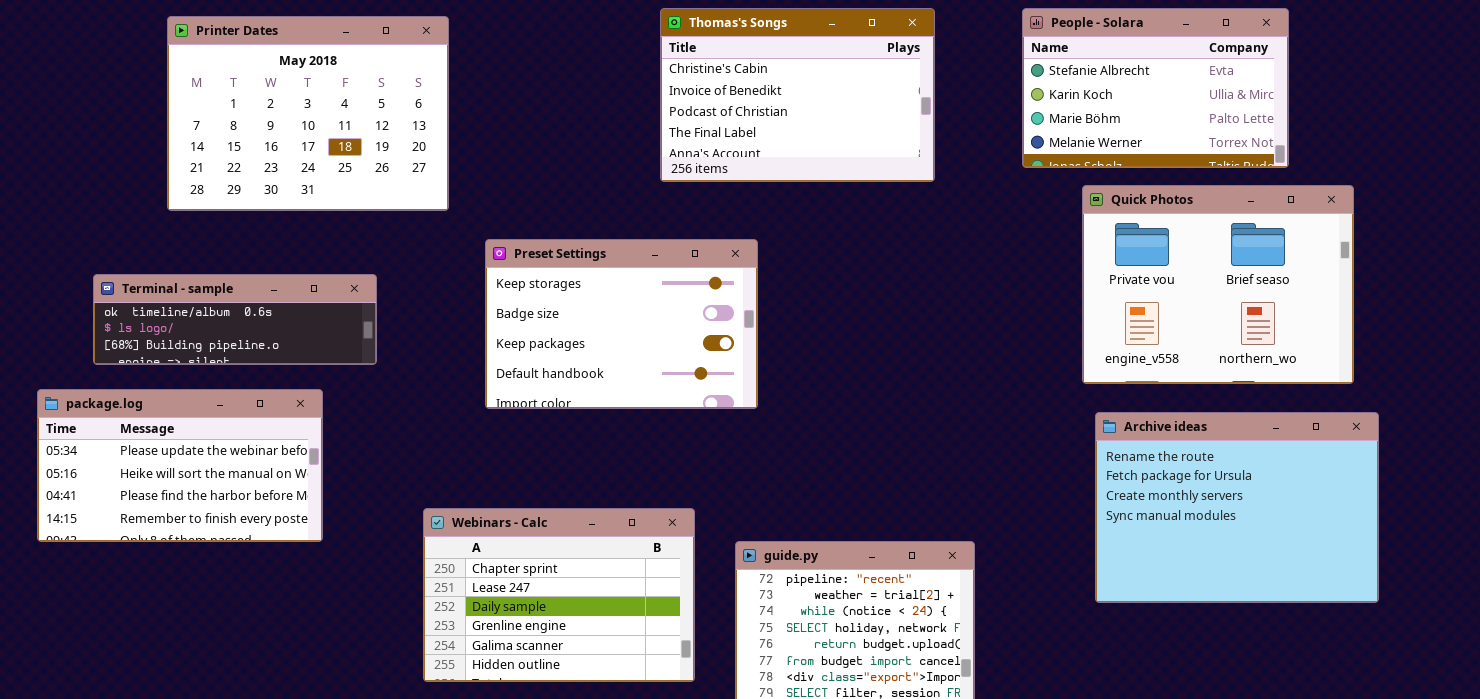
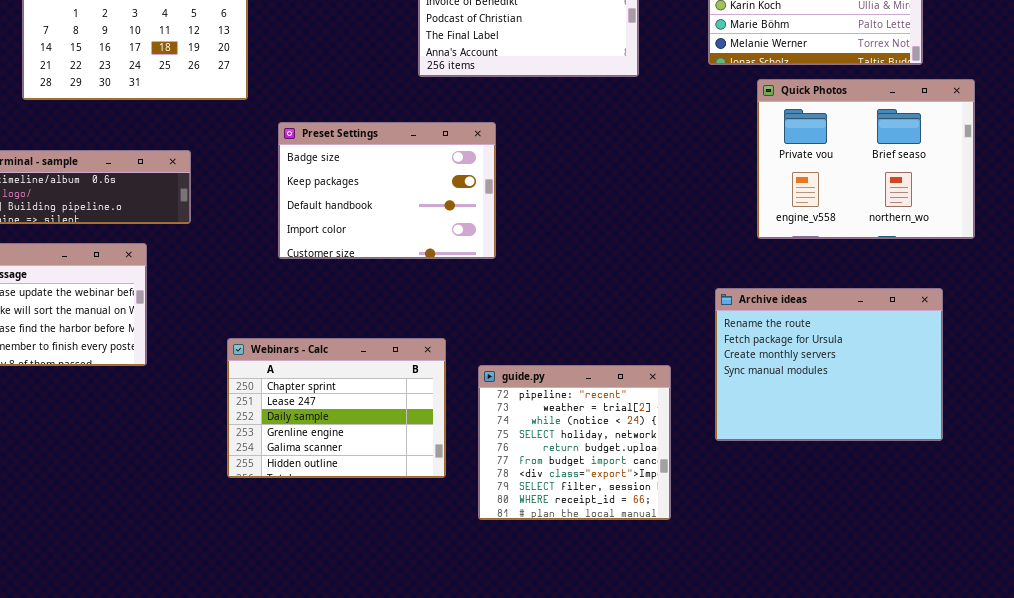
Preset Settings: [485,239,758,409] -> [278,122,496,259], scrolled down 1 row
Archive ideas: [1095,412,1379,603] -> [715,288,943,441], moved

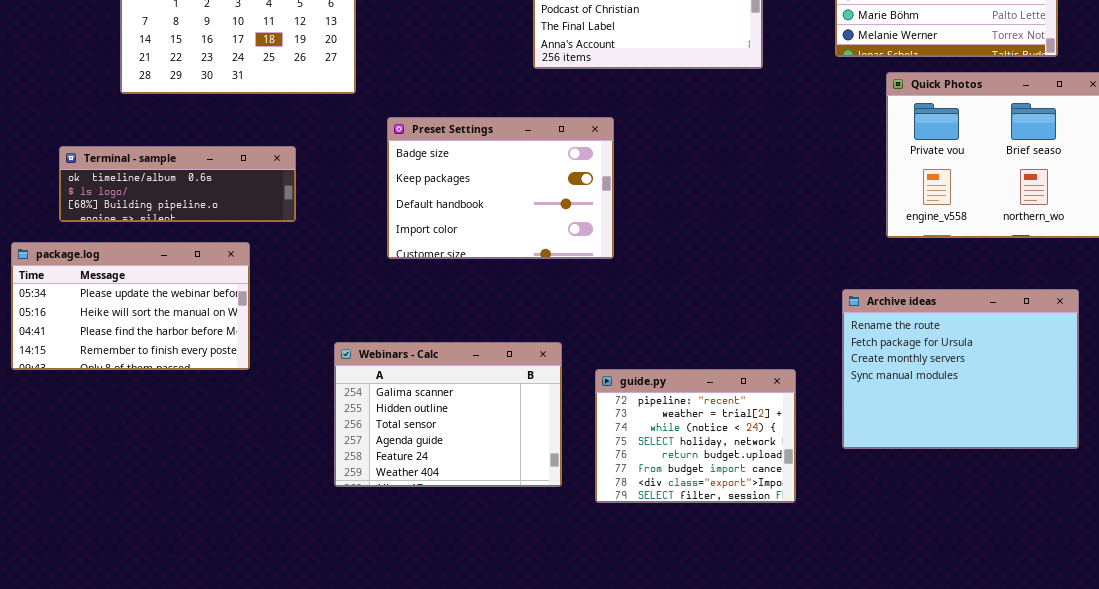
Webinars - Calc: [227,338,446,478] -> [334,342,562,487], scrolled down 4 rows
guide.py: [478,365,671,520] -> [595,369,796,503], resized

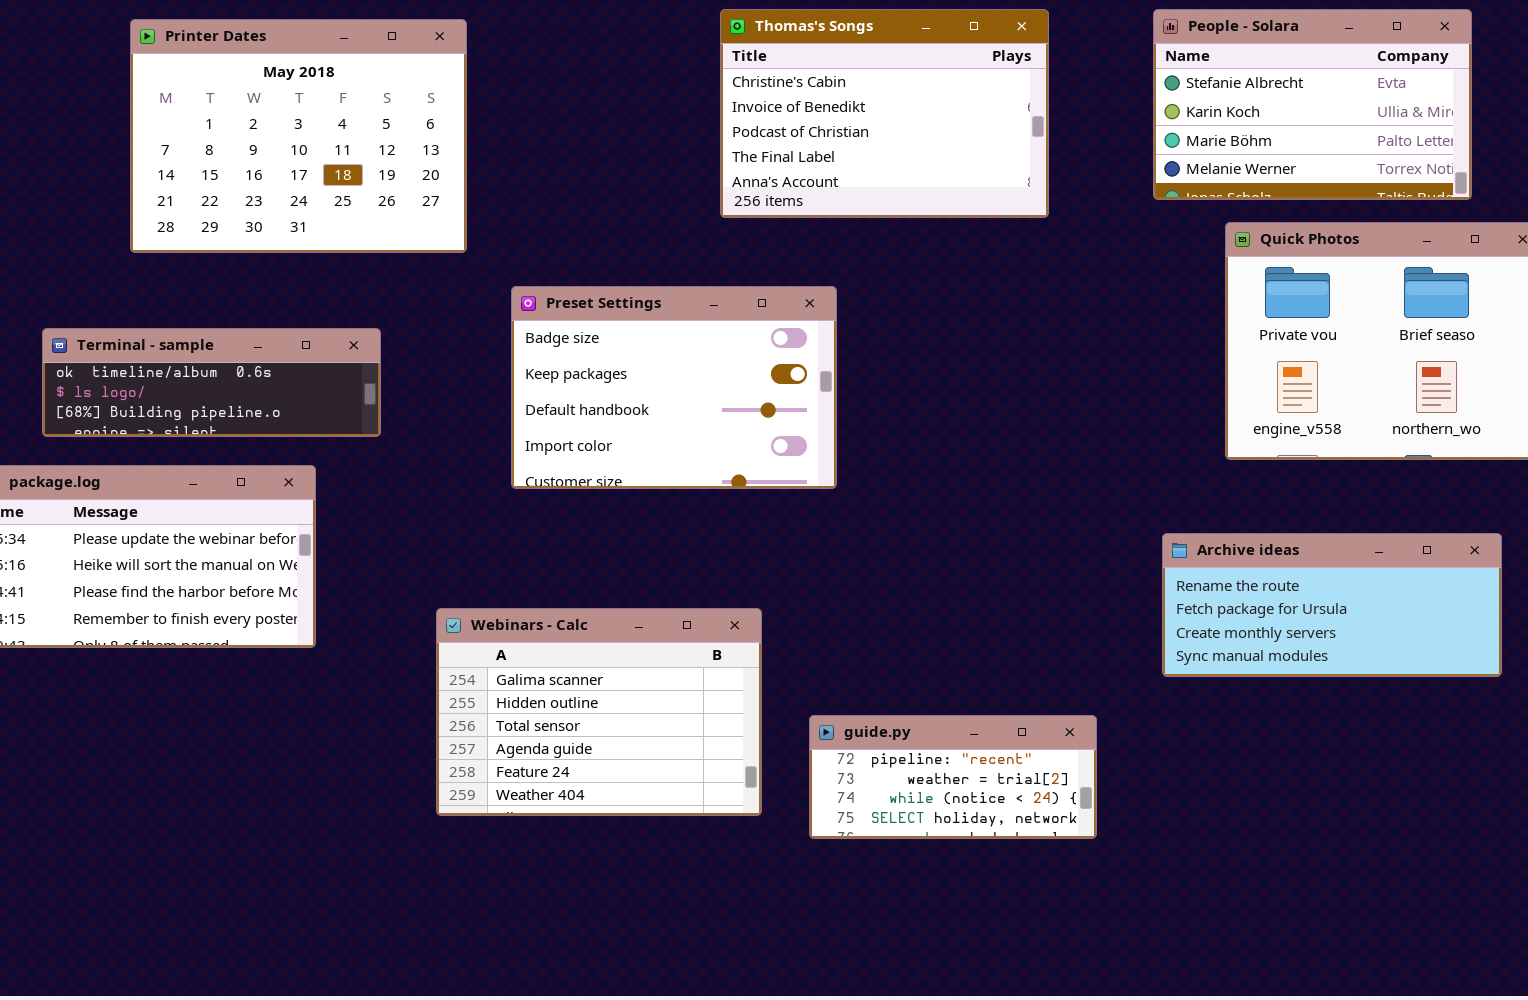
Archive ideas: [842,289,1079,449] -> [1162,533,1502,677], resized
guide.py: [595,369,796,503] -> [809,715,1097,839], resized

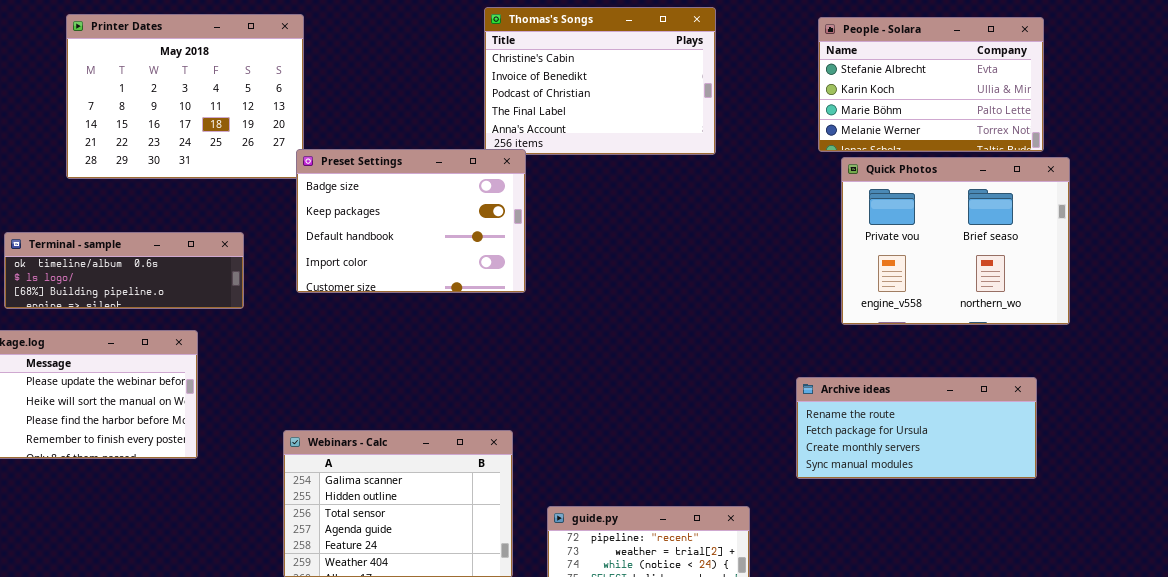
People - Solara: [1153,9,1472,200] -> [818,17,1044,152], moved
Preset Settings: [511,286,837,489] -> [296,149,526,293], moved

